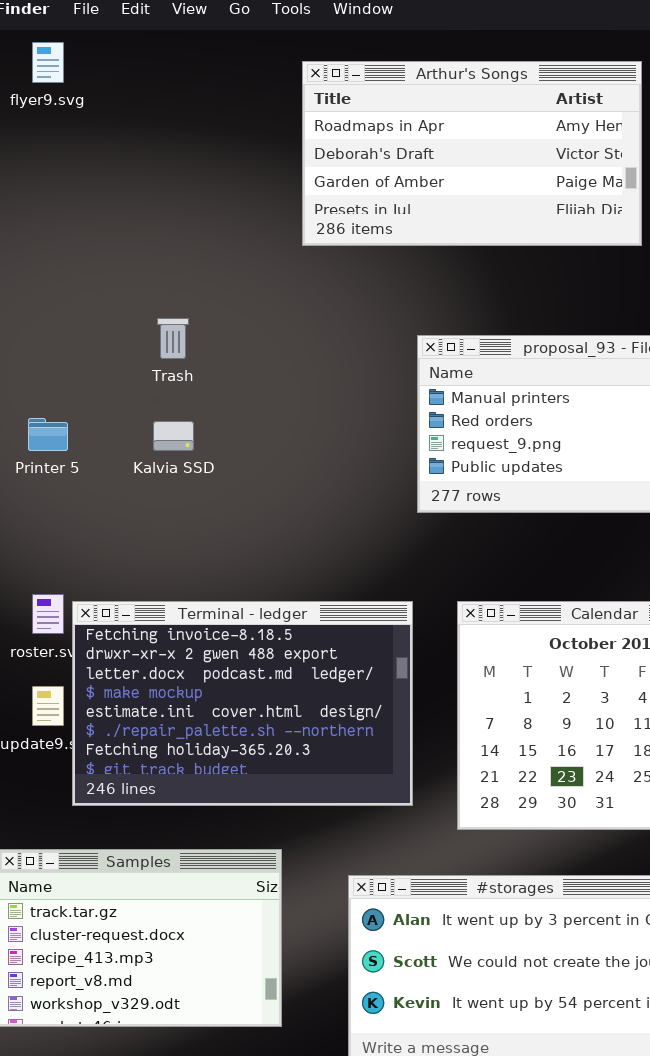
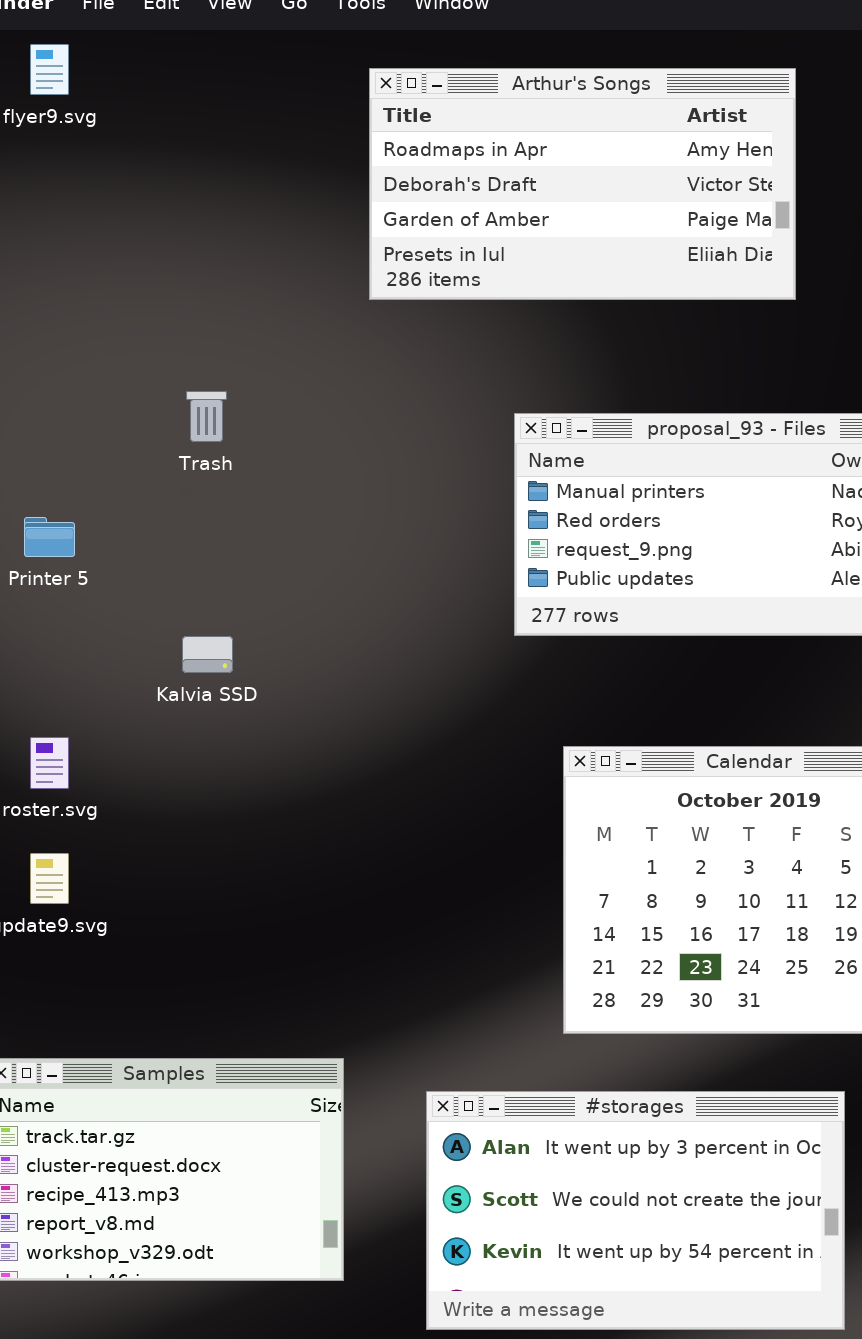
Kalvia SSD: [153,421,194,451] -> [182,636,233,673], moved
Terminal - ledger: [72,601,413,806] -> none, closed

